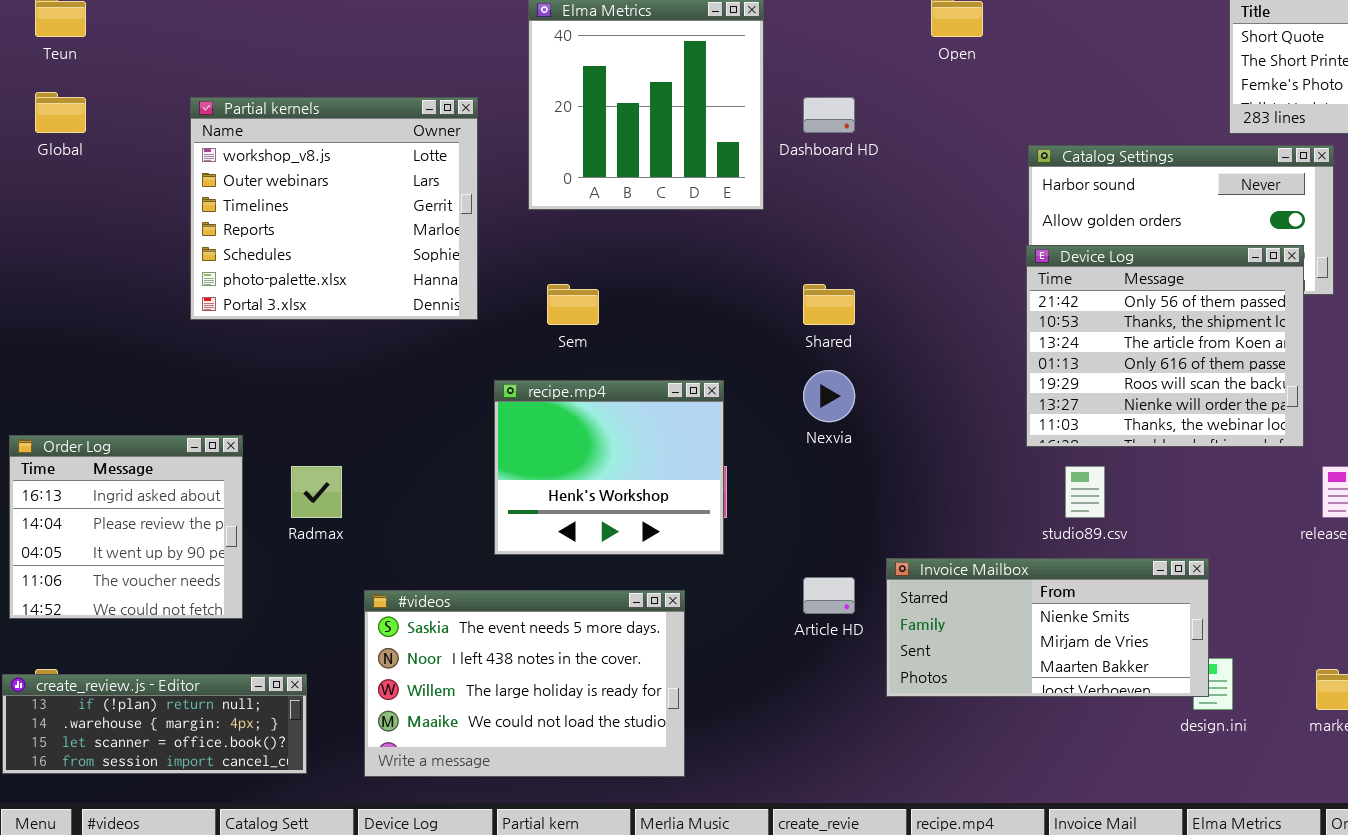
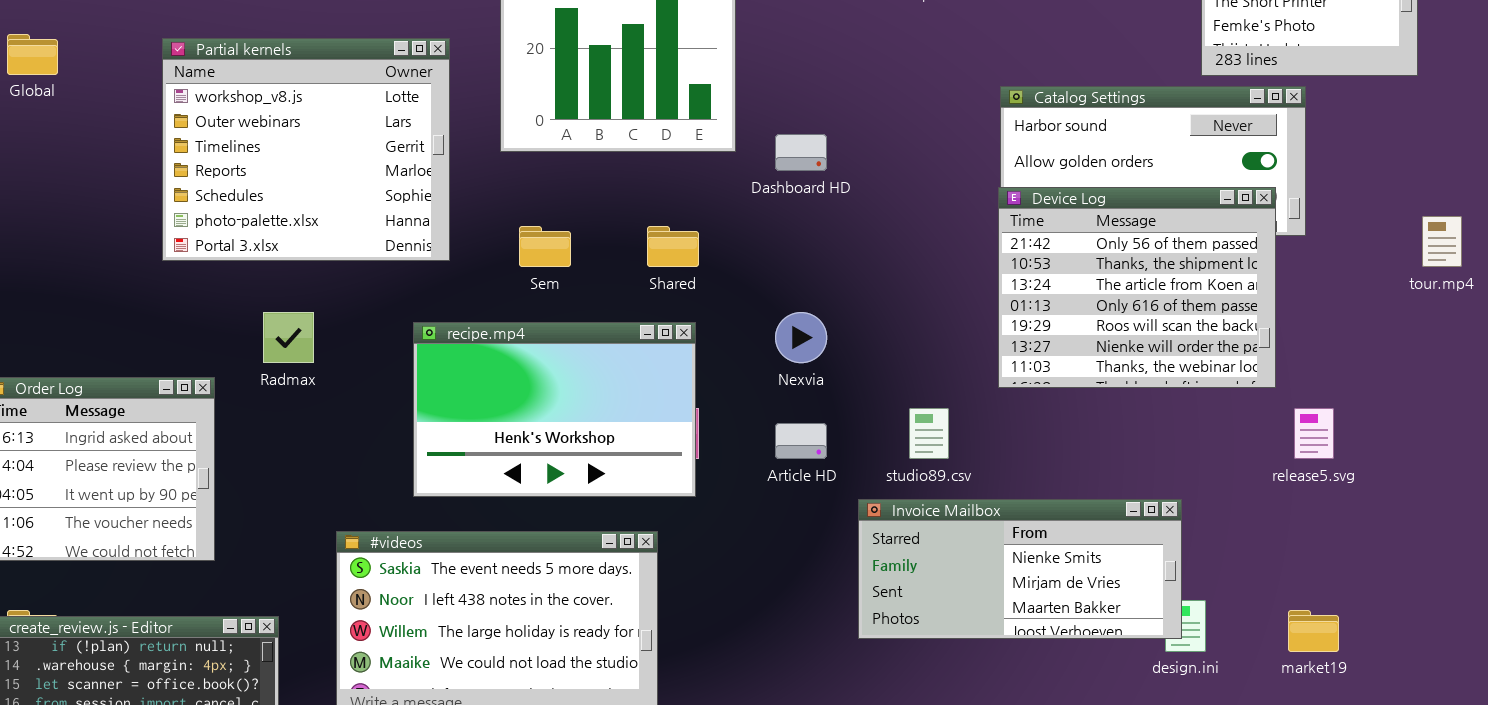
Dashboard HD: [803,97,855,133] -> [775,134,827,171], moved
Shared: [803,284,855,325] -> [647,226,699,267], moved
recipe.mp4: [494,380,724,555] -> [413,322,696,497], resized
Radmax: [291,466,342,518] -> [263,312,314,363], moved
studio89.csv: [1065,466,1105,518] -> [909,408,949,459], moved
Article HD: [803,577,855,614] -> [775,423,827,459], moved

